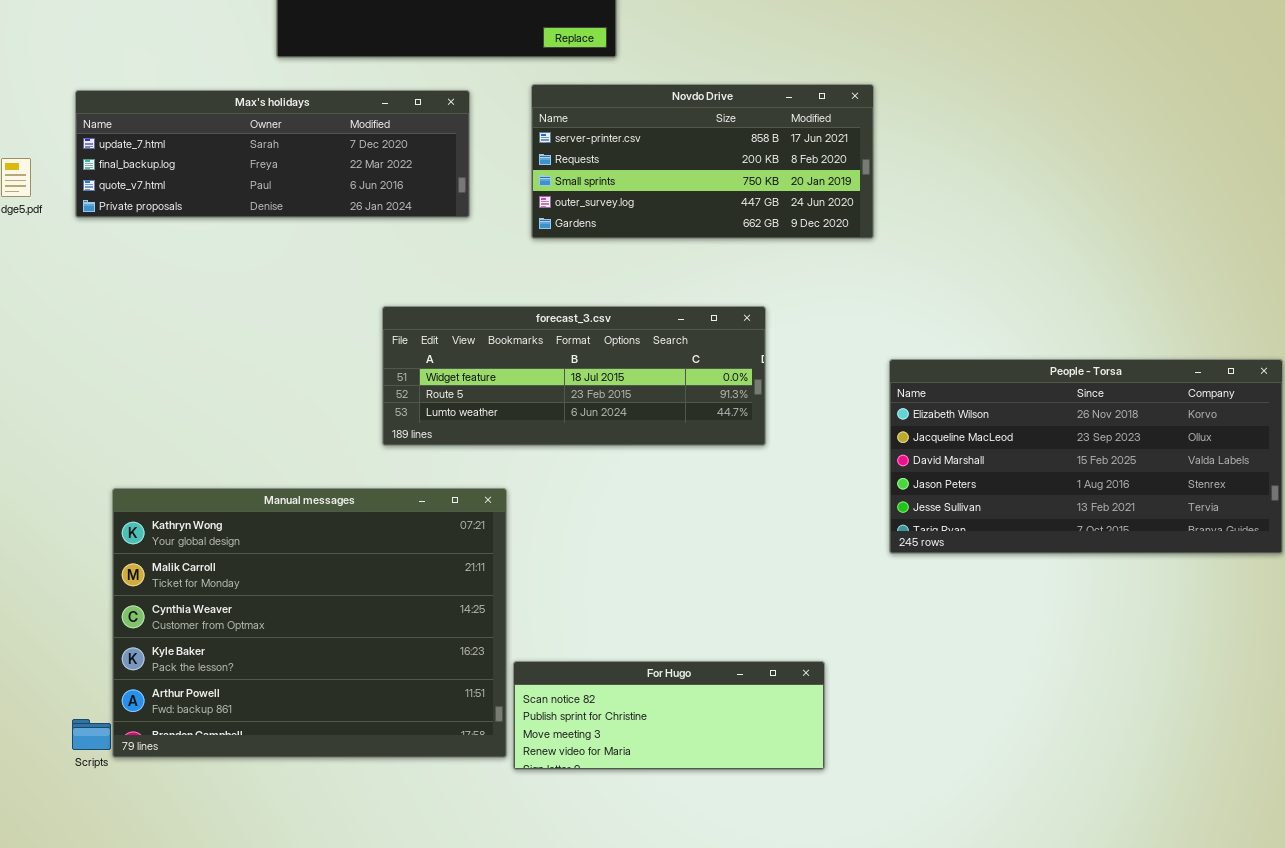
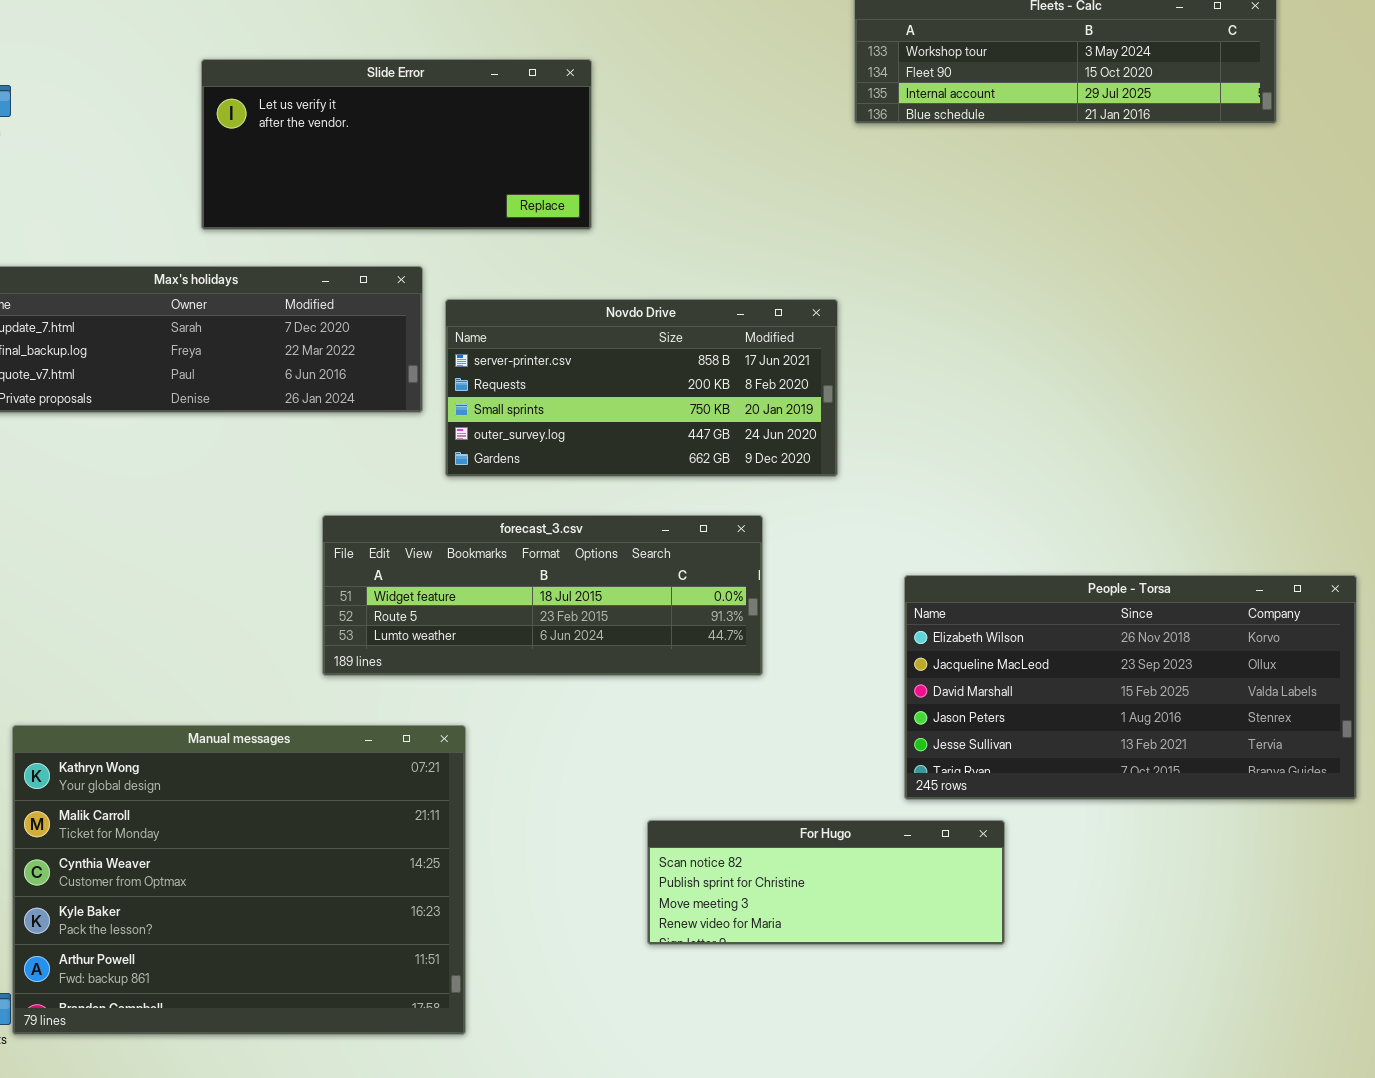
Novdo Drive: [531,84,874,239] -> [445,299,838,477], moved
For Hugo: [513,661,825,770] -> [647,820,1005,945], moved

